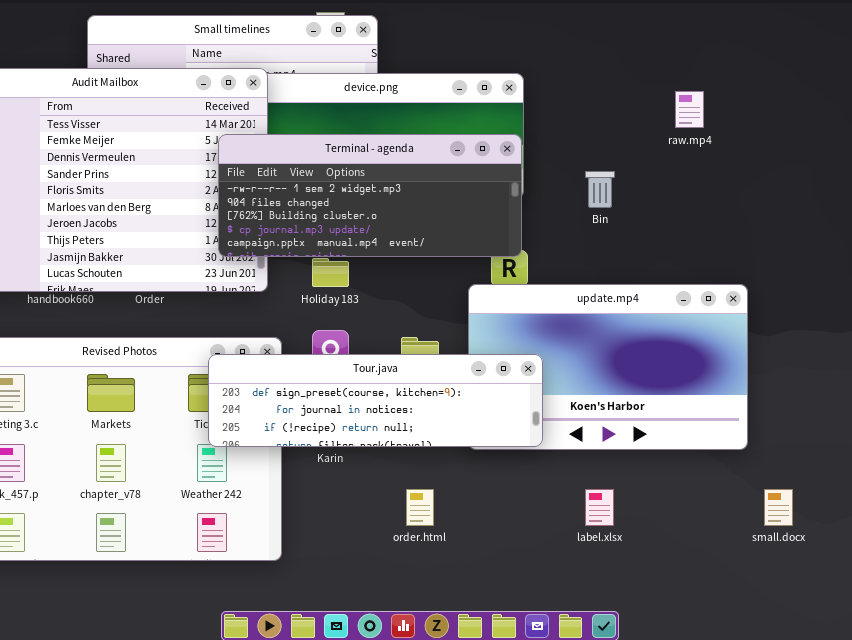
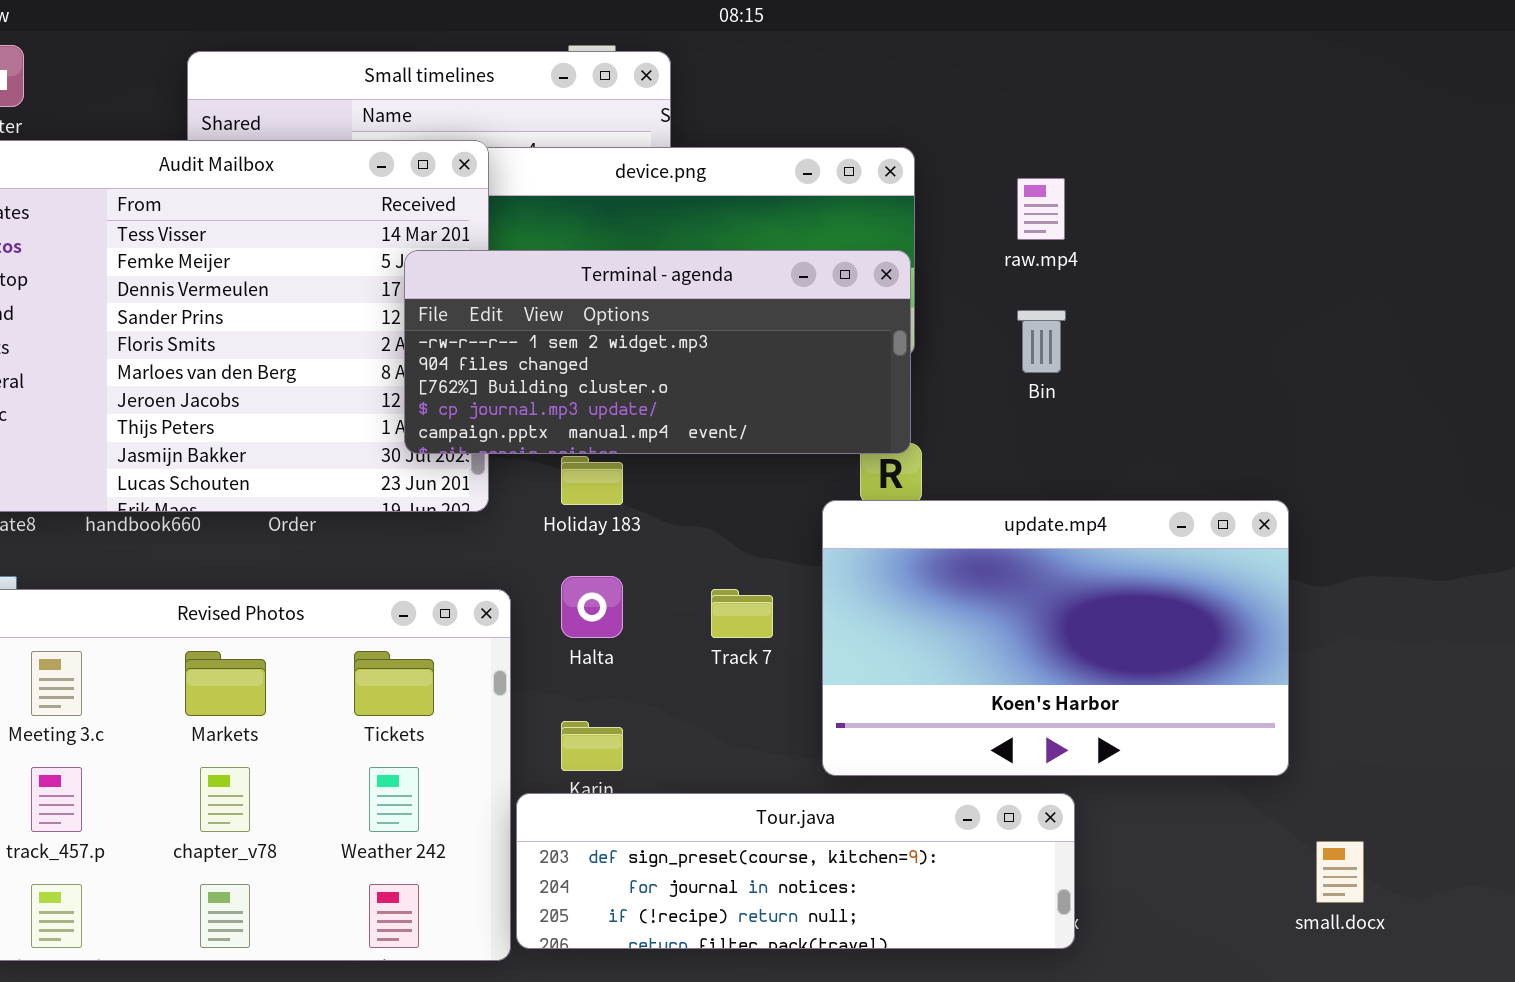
raw.mp4: [675,91,704,128] -> [1017,178,1065,240], moved
Tour.java: [208,354,543,447] -> [516,793,1075,949], moved

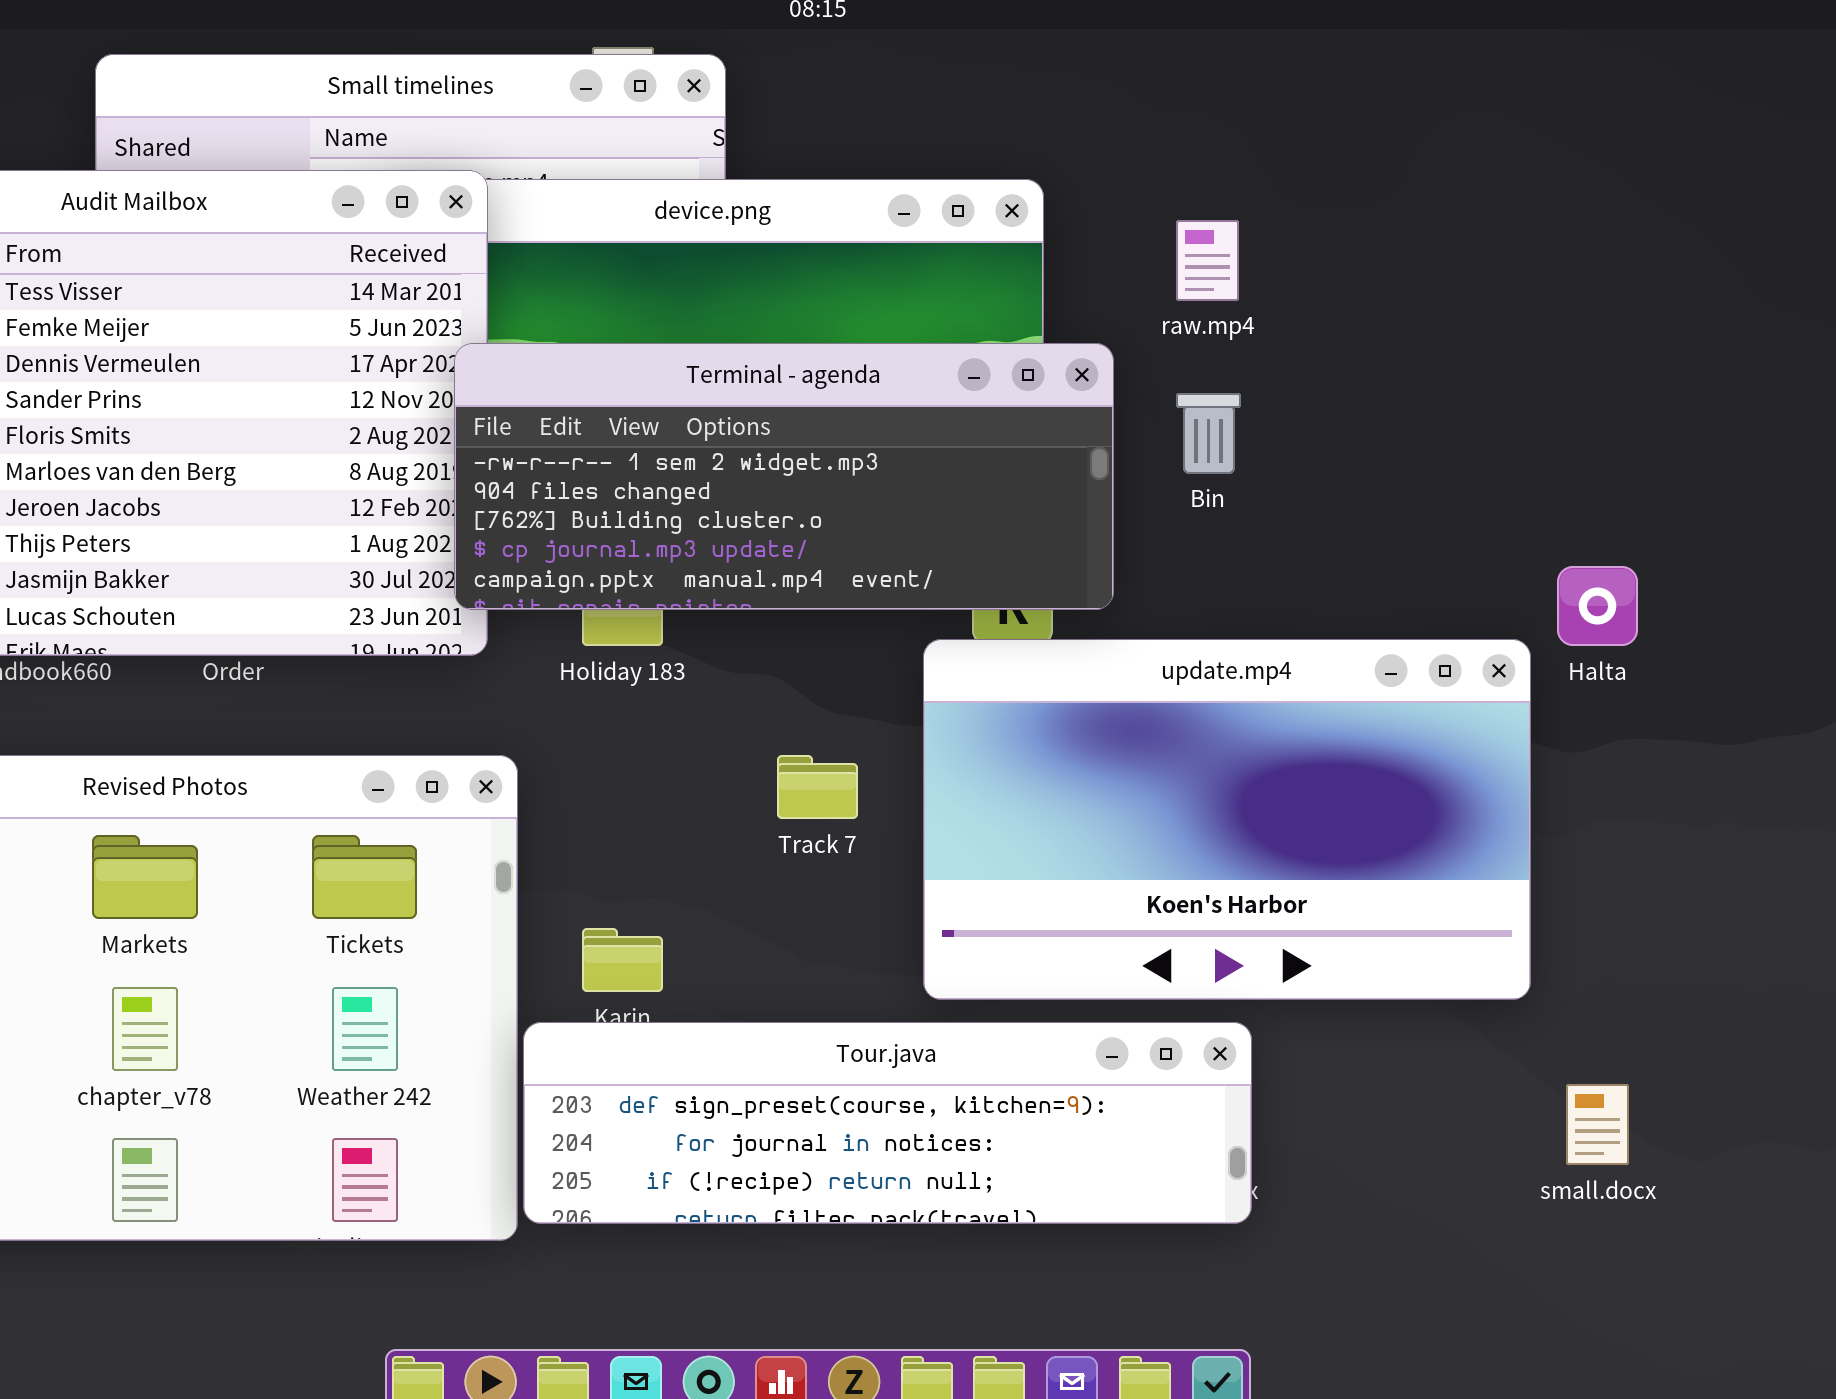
Terminal - agenda: [404,250,911,454] -> [454,343,1114,610], moved
Halta: [561,576,623,638] -> [1557,566,1638,646], moved

